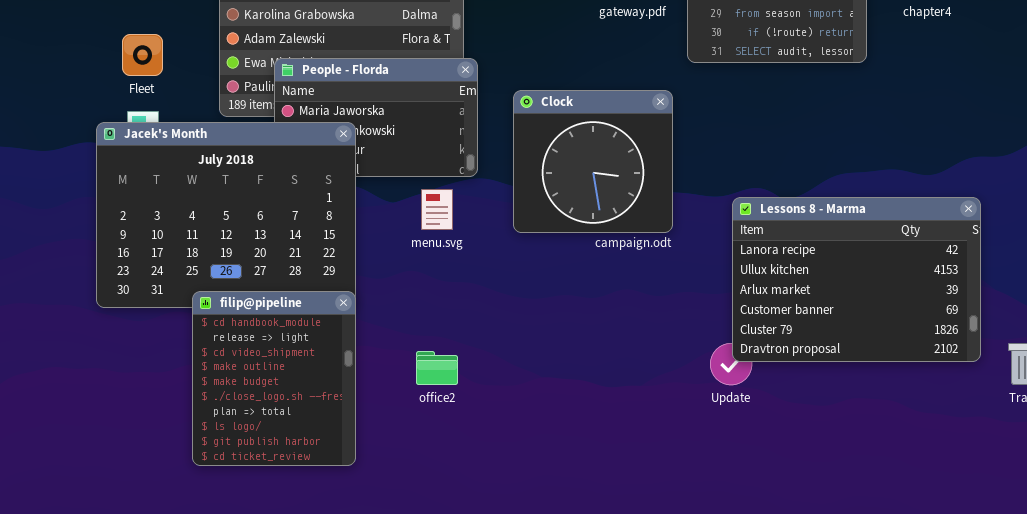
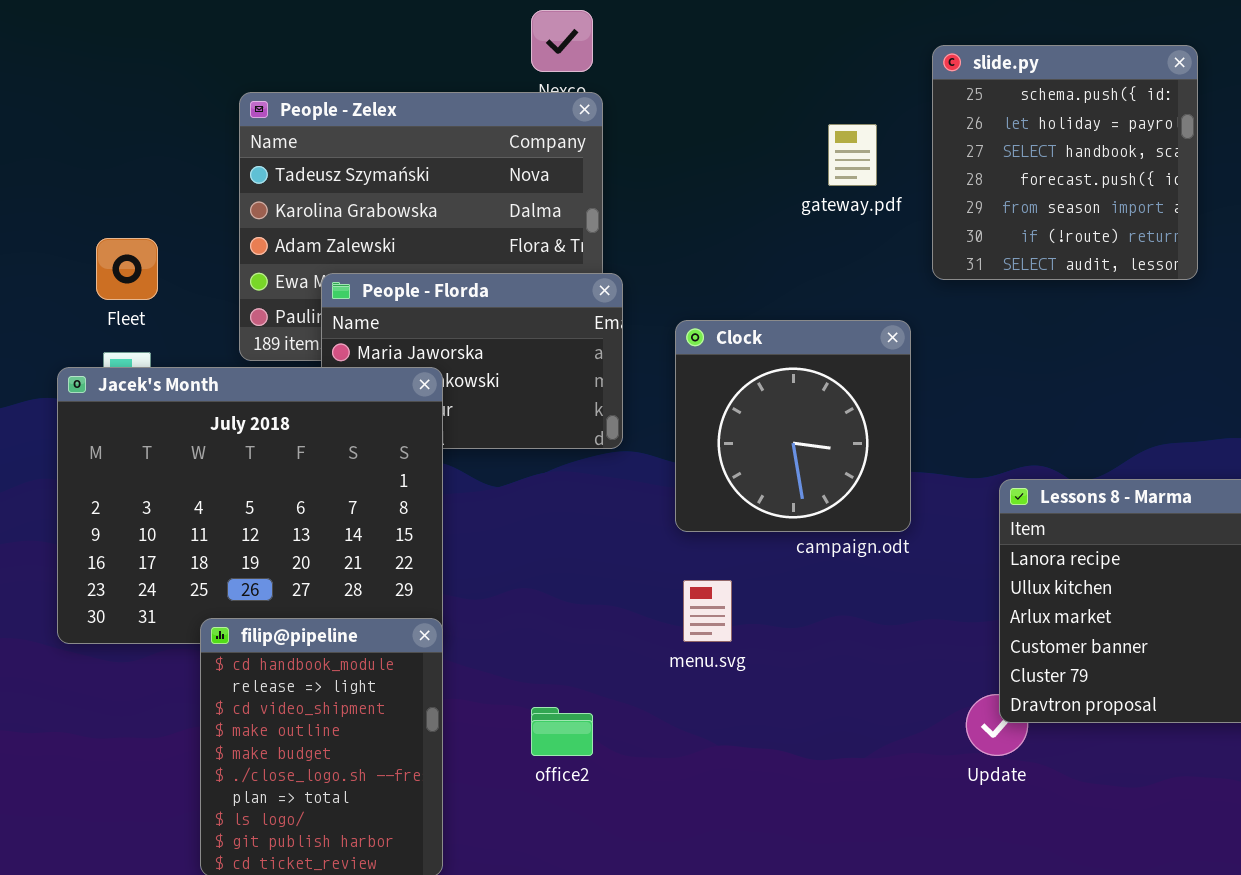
menu.svg: [421,189,453,230] -> [683,580,732,642], moved

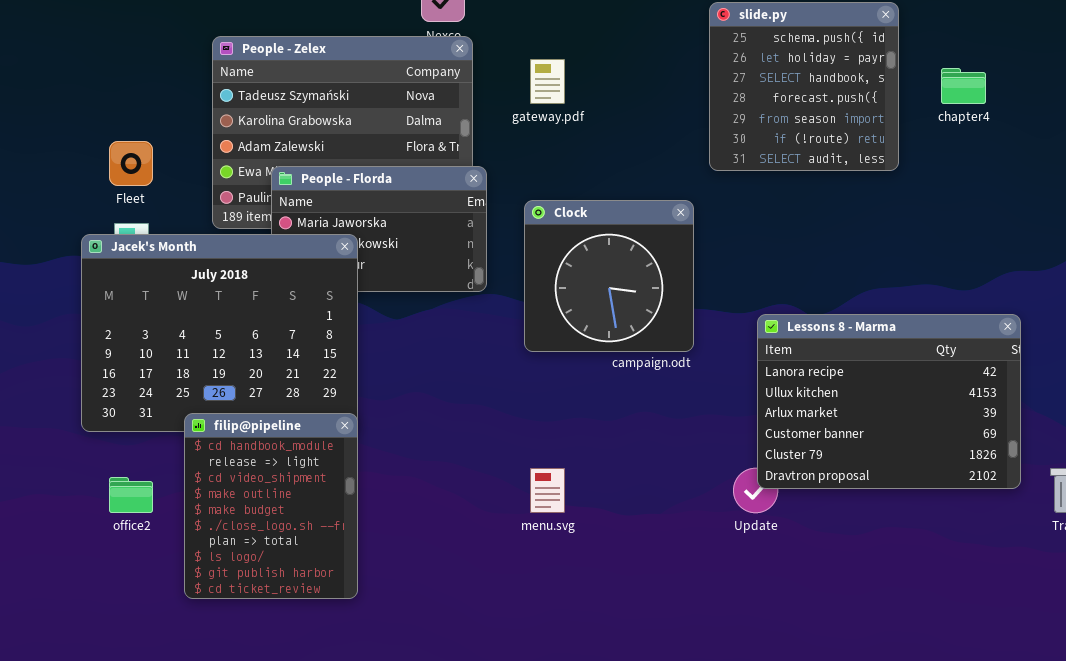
gateway.pdf: [828,124,877,186] -> [530,59,565,104], moved
menu.svg: [683,580,732,642] -> [530,468,565,513], moved
office2: [531,707,593,756] -> [109,477,153,513], moved

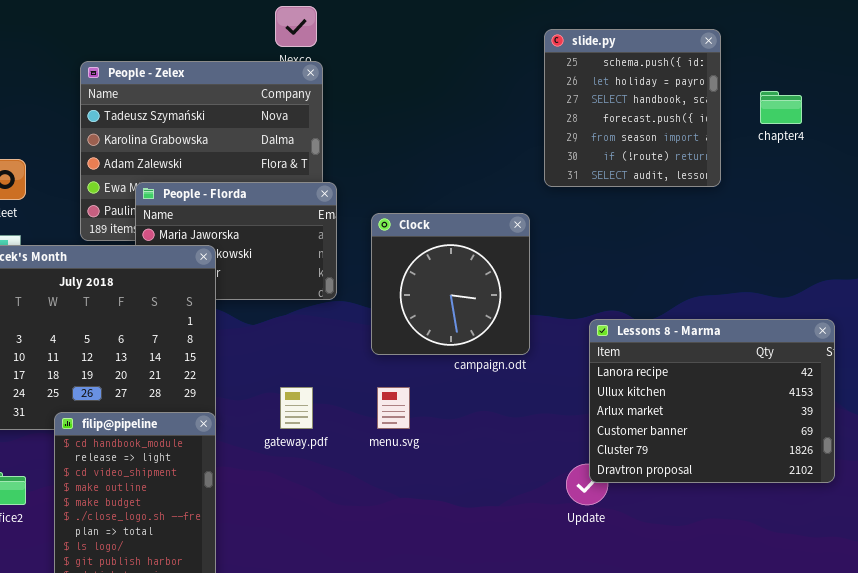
gateway.pdf: [530,59,565,104] -> [280,387,313,429], moved
menu.svg: [530,468,565,513] -> [377,387,410,429], moved

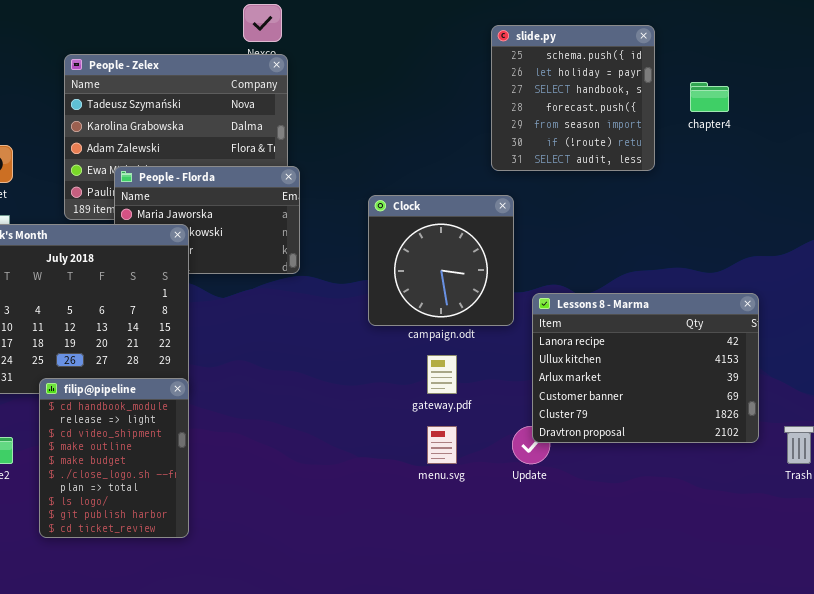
Clock: [371,213,530,355] -> [368,195,514,326], moved
gateway.pdf: [280,387,313,429] -> [427,355,457,394], moved
menu.svg: [377,387,410,429] -> [427,426,457,464], moved

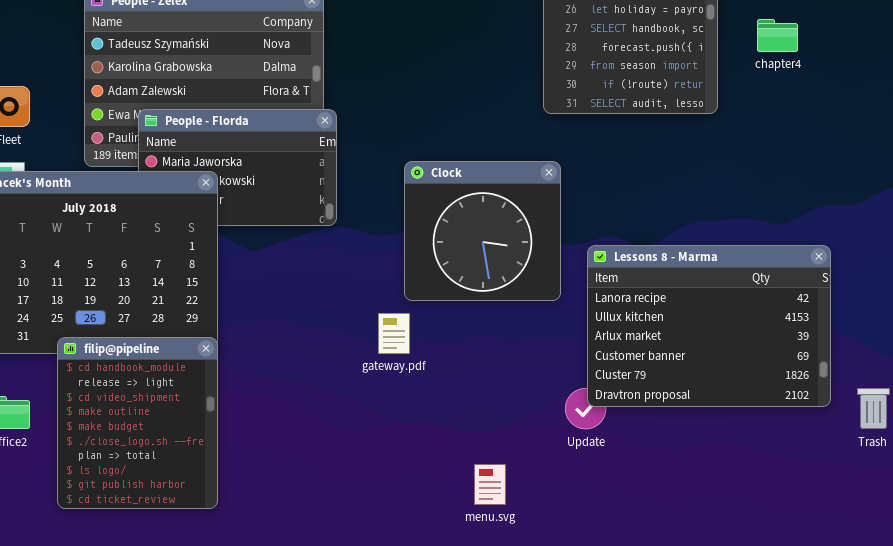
Clock: [368,195,514,326] -> [404,161,561,301], moved
gateway.pdf: [427,355,457,394] -> [378,313,410,354], moved
menu.svg: [427,426,457,464] -> [474,464,506,505], moved

